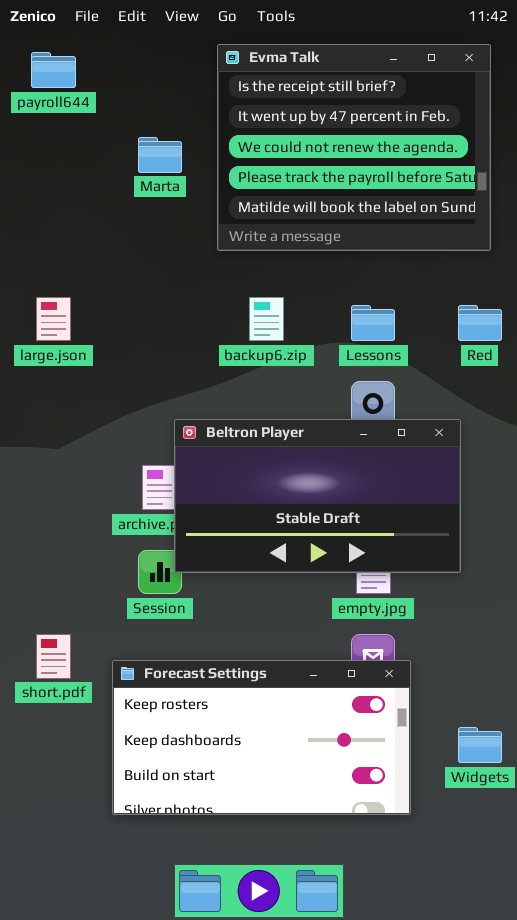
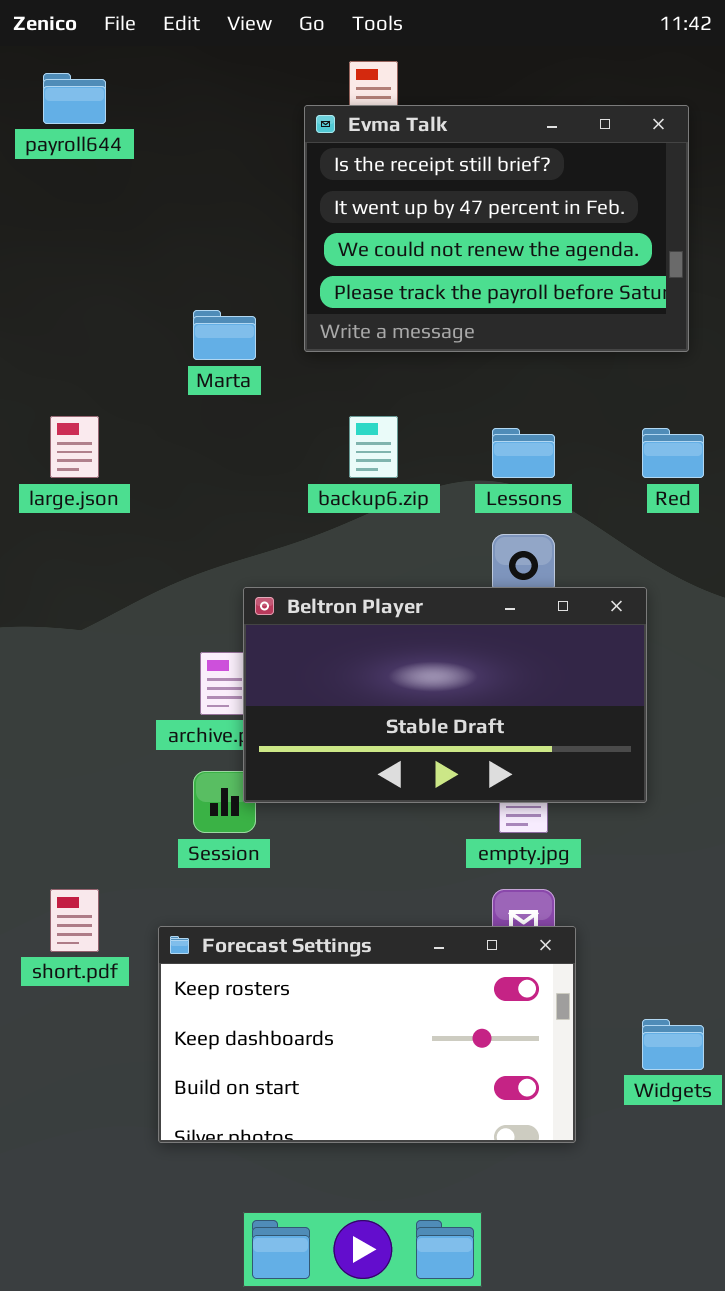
Evma Talk: [217,44,491,251] -> [304,105,689,352], resized
Marta: [138,137,182,173] -> [193,310,256,360], moved

